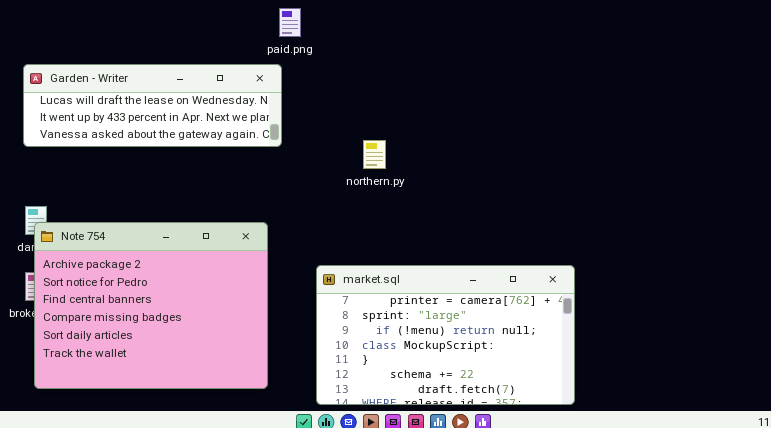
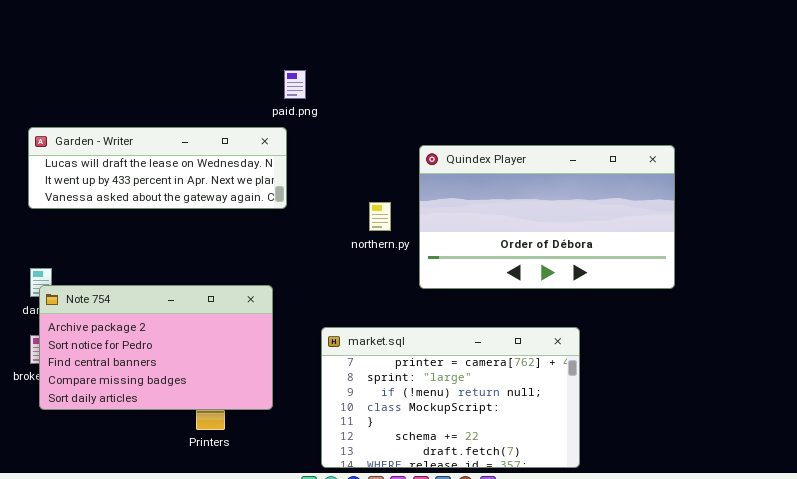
Quindex Player: none -> [419,145,675,289], opened
Note 754: [34,222,268,389] -> [39,285,273,410], resized

